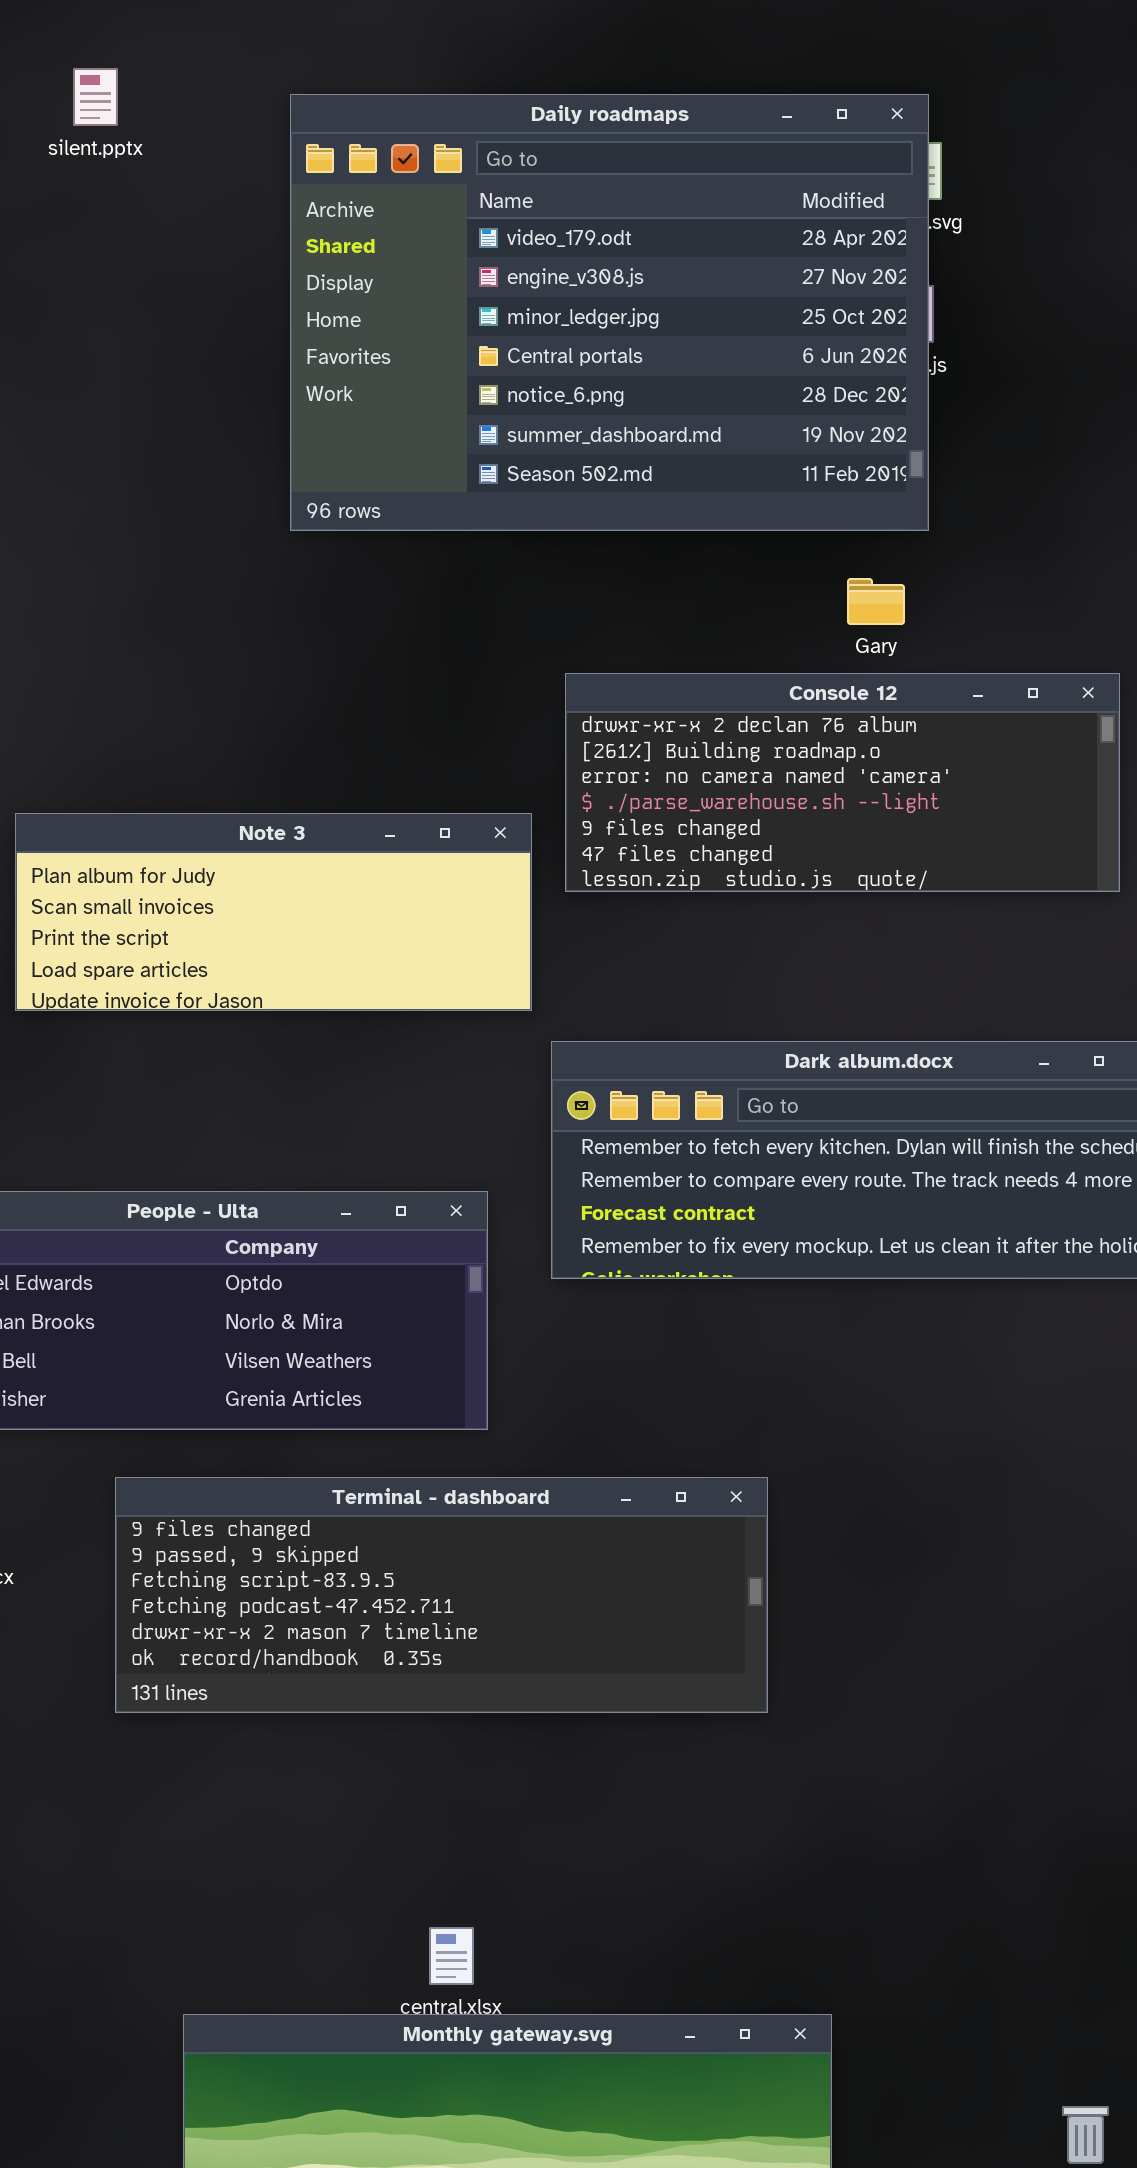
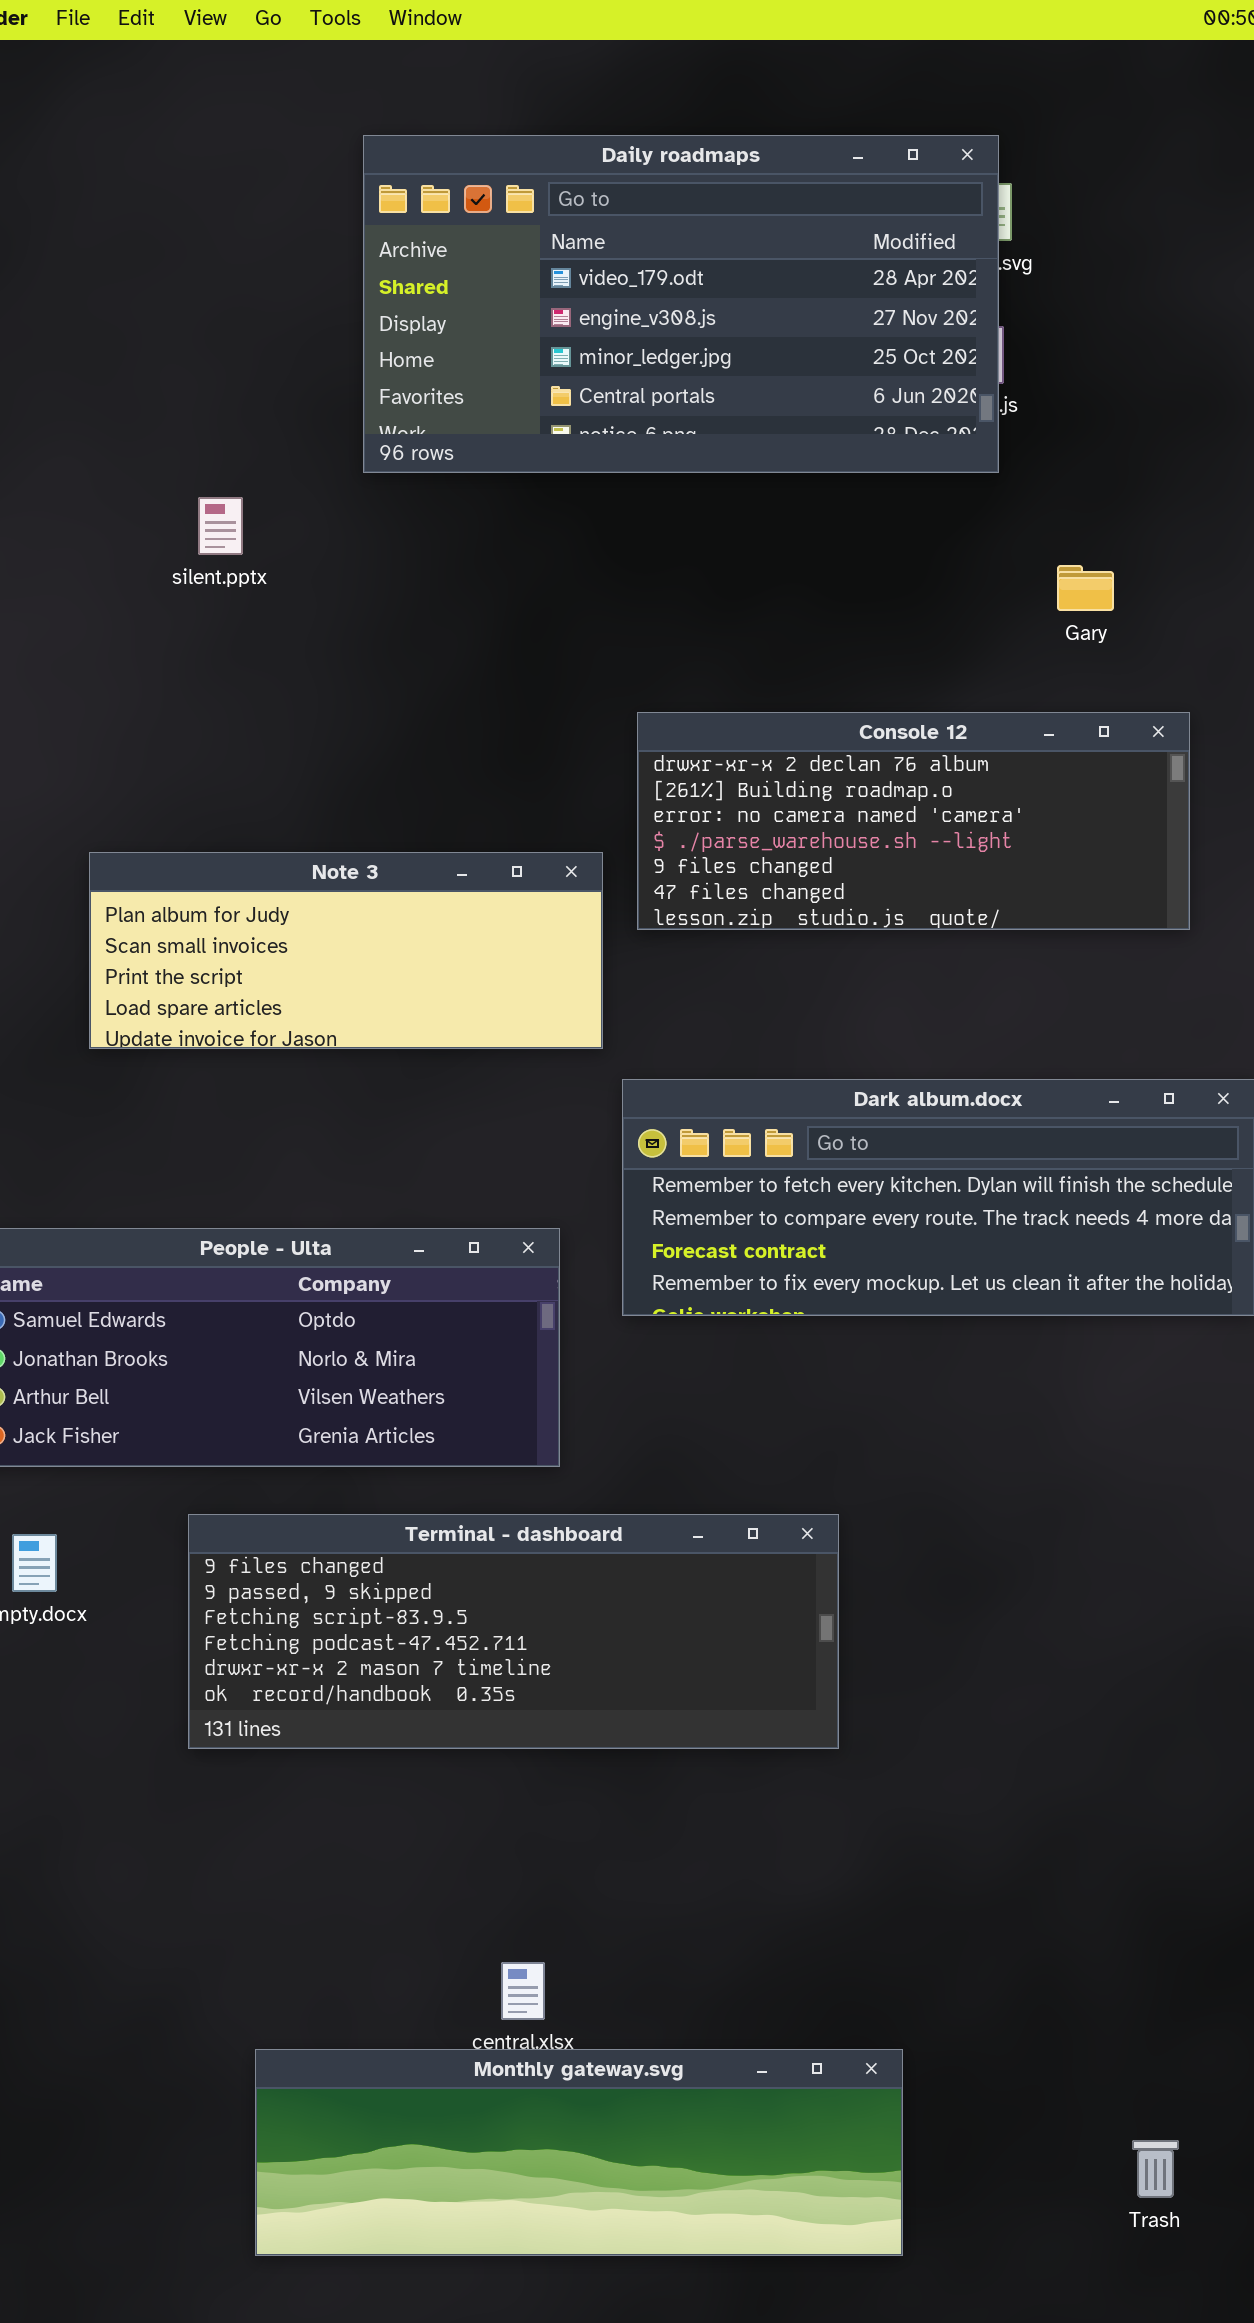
silent.pptx: [73,68,118,126] -> [198,497,243,555], moved
Daily roadmaps: [290,94,929,531] -> [363,135,999,473], resized
Gary: [847,578,905,625] -> [1057,565,1114,611], moved

